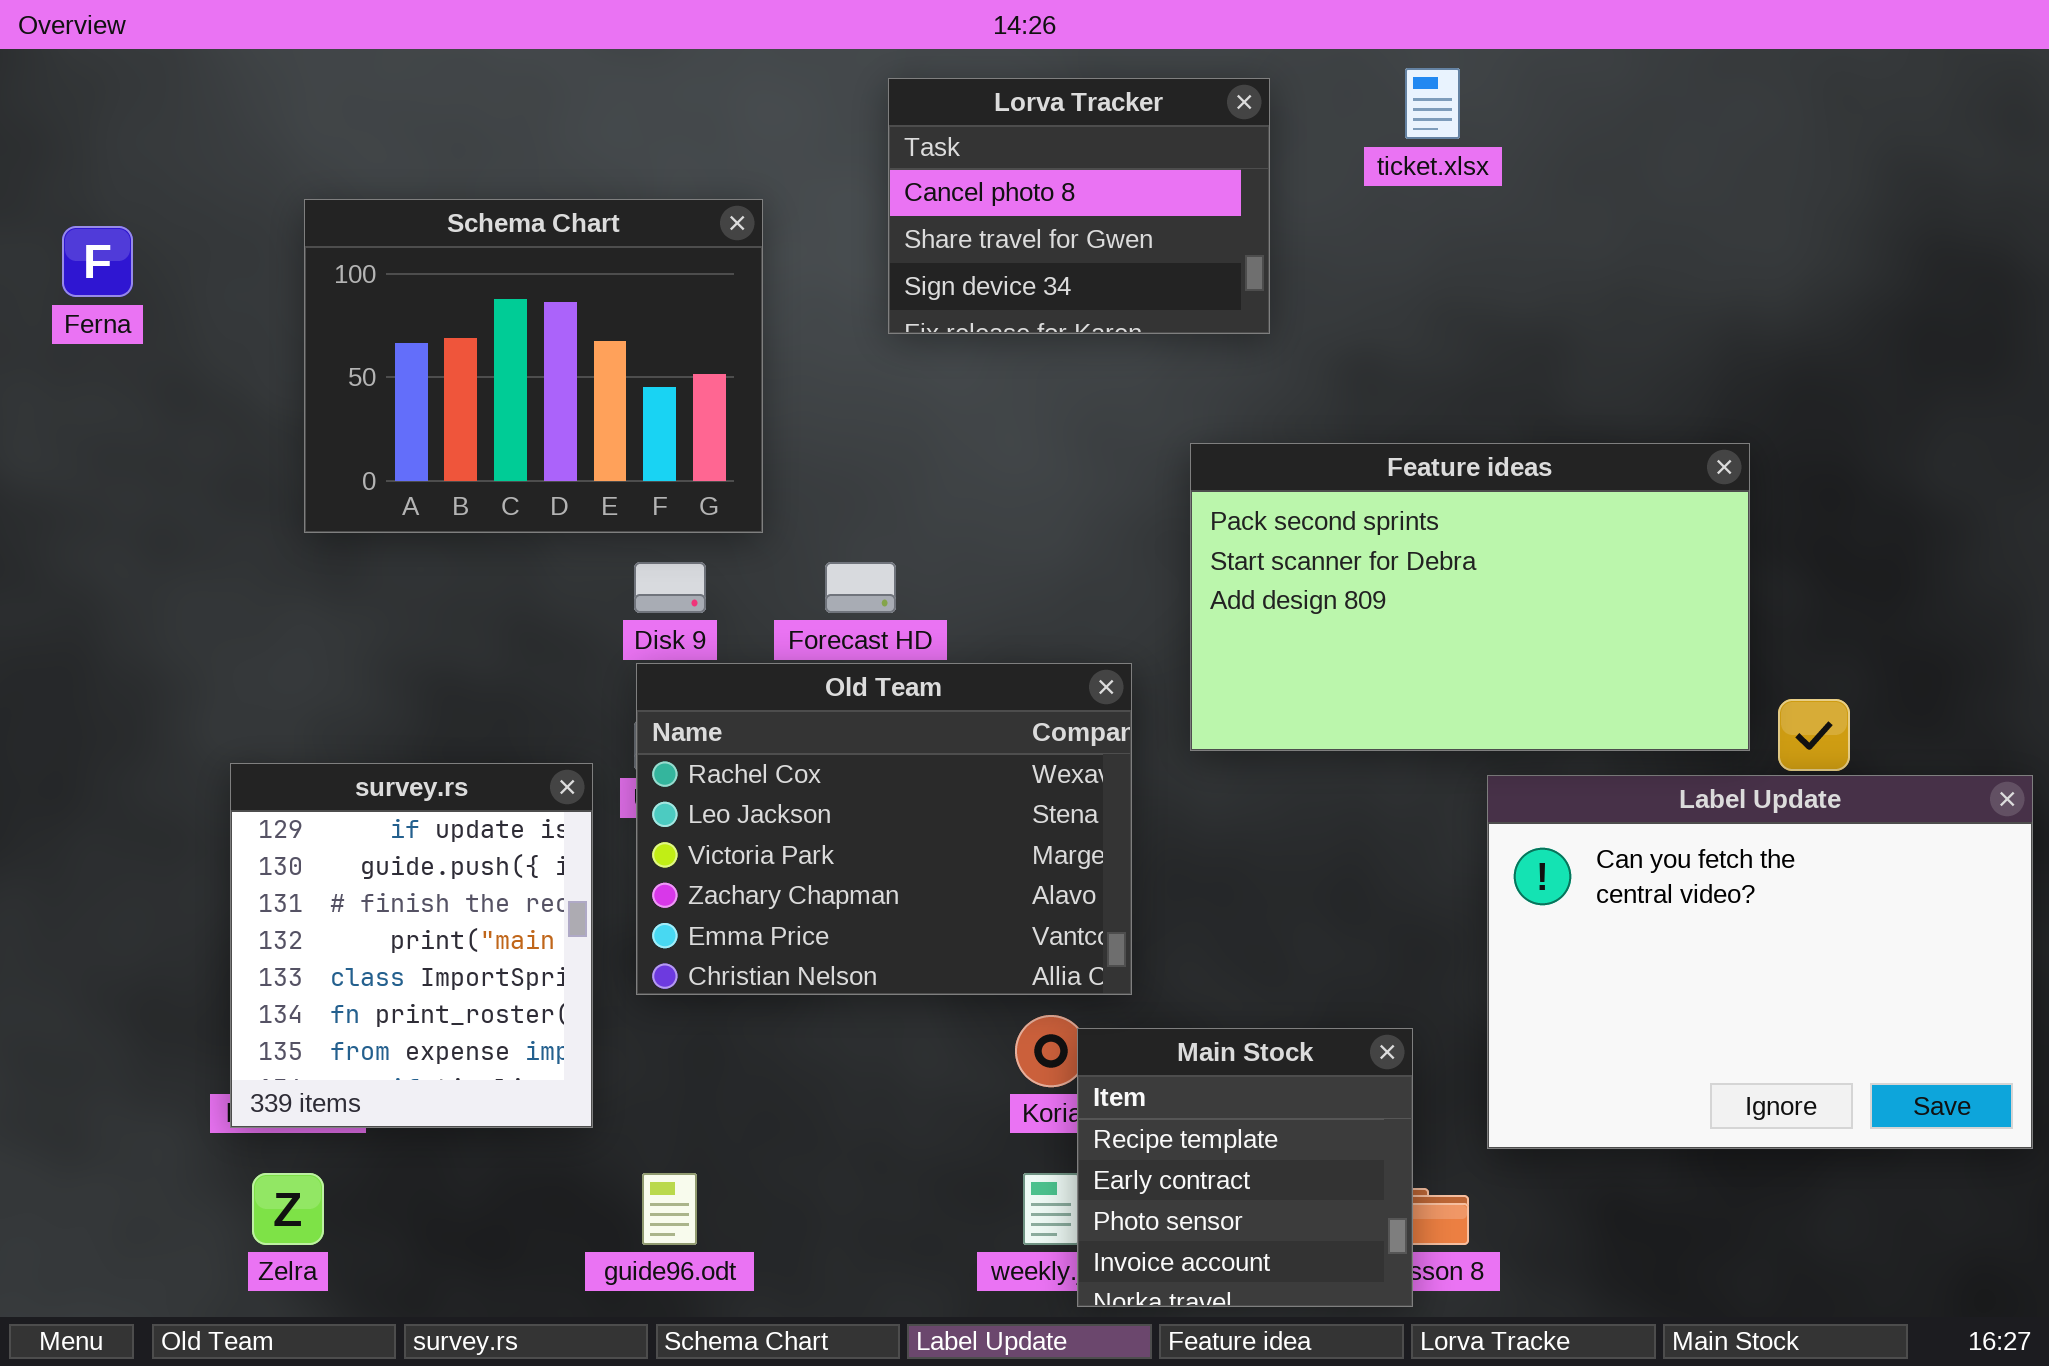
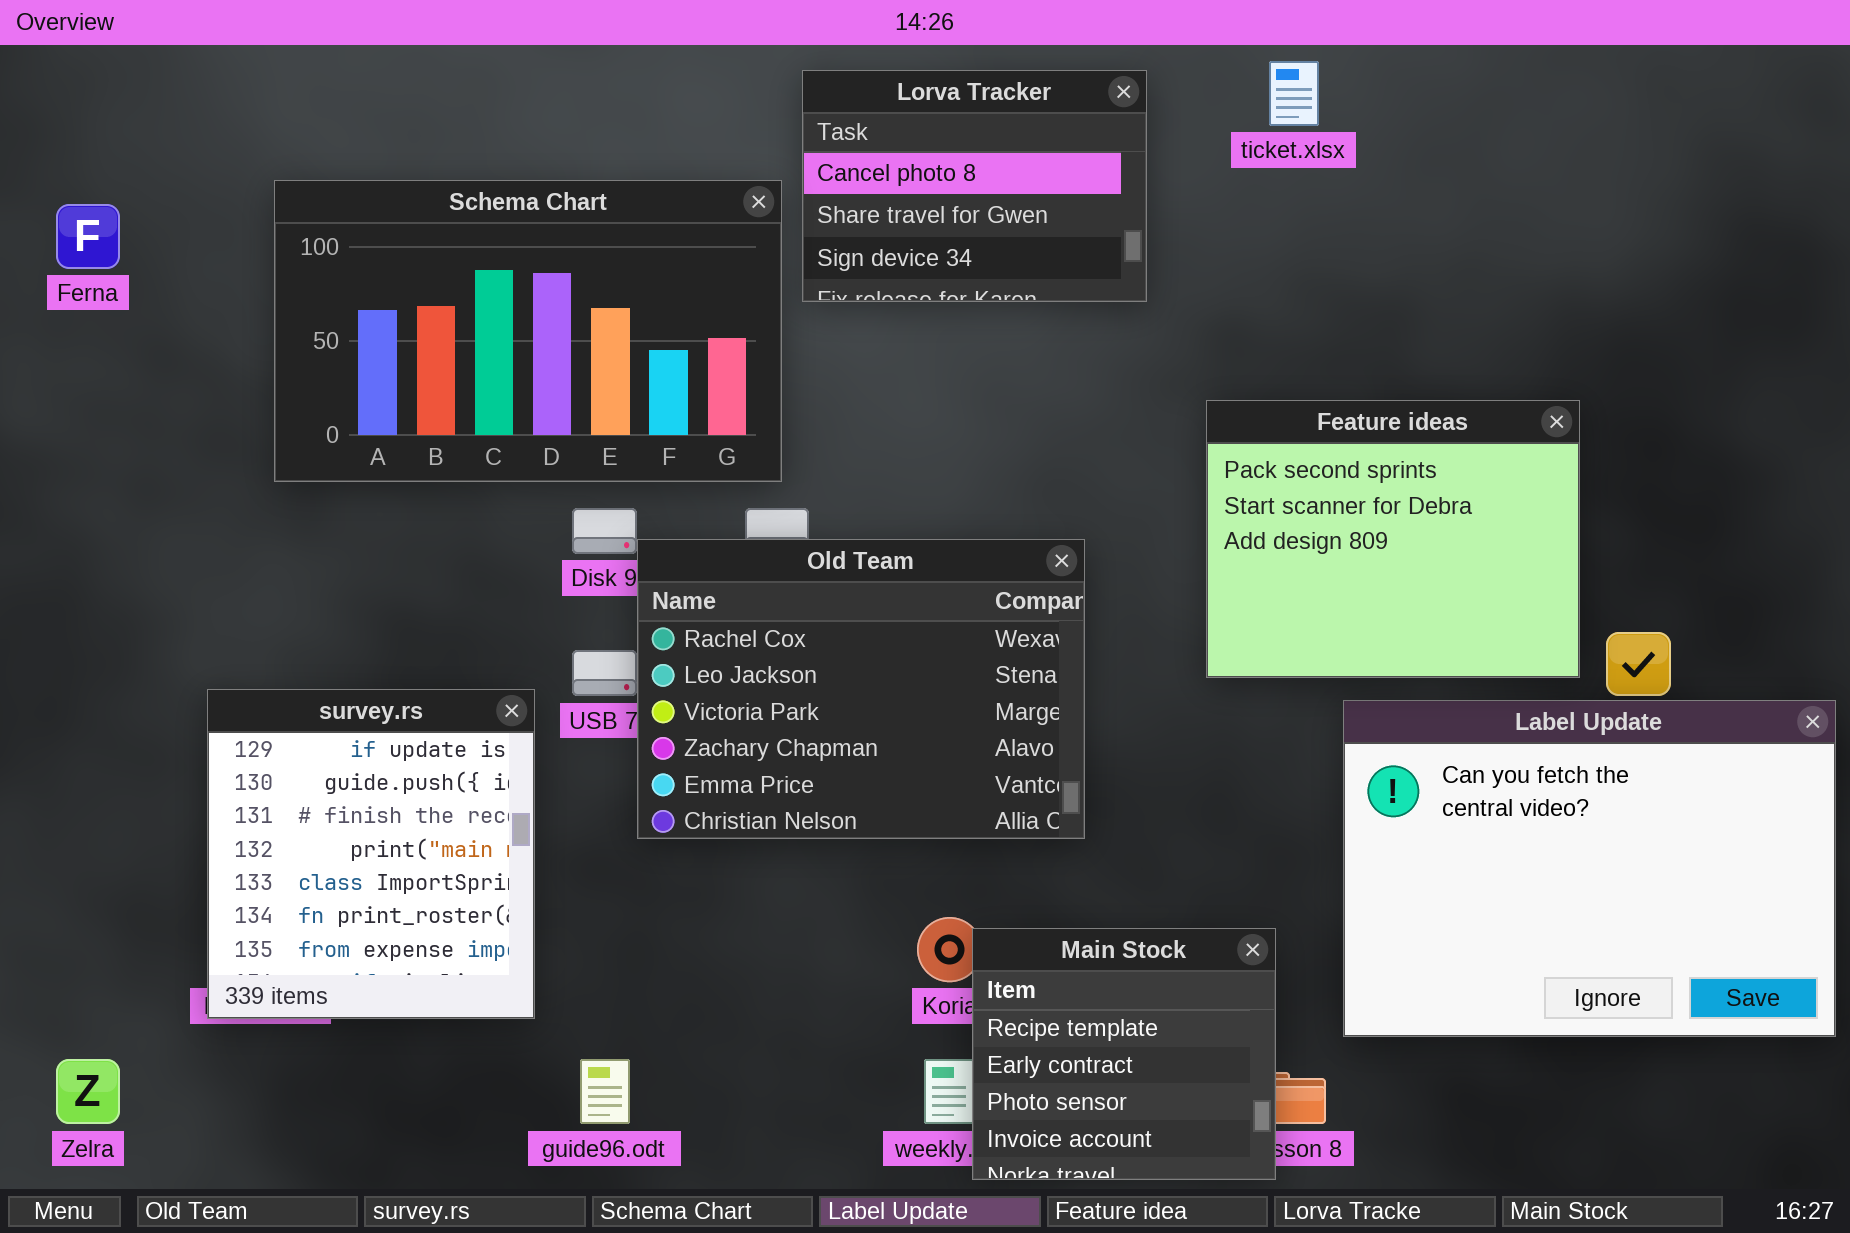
Schema Chart: [304,199,763,533] -> [274,180,782,482], resized
Feature ideas: [1190,443,1750,751] -> [1206,400,1580,678], resized
Old Team: [636,663,1132,995] -> [637,539,1085,839], moved
Zelra: [252,1173,324,1245] -> [56,1059,120,1124], moved

